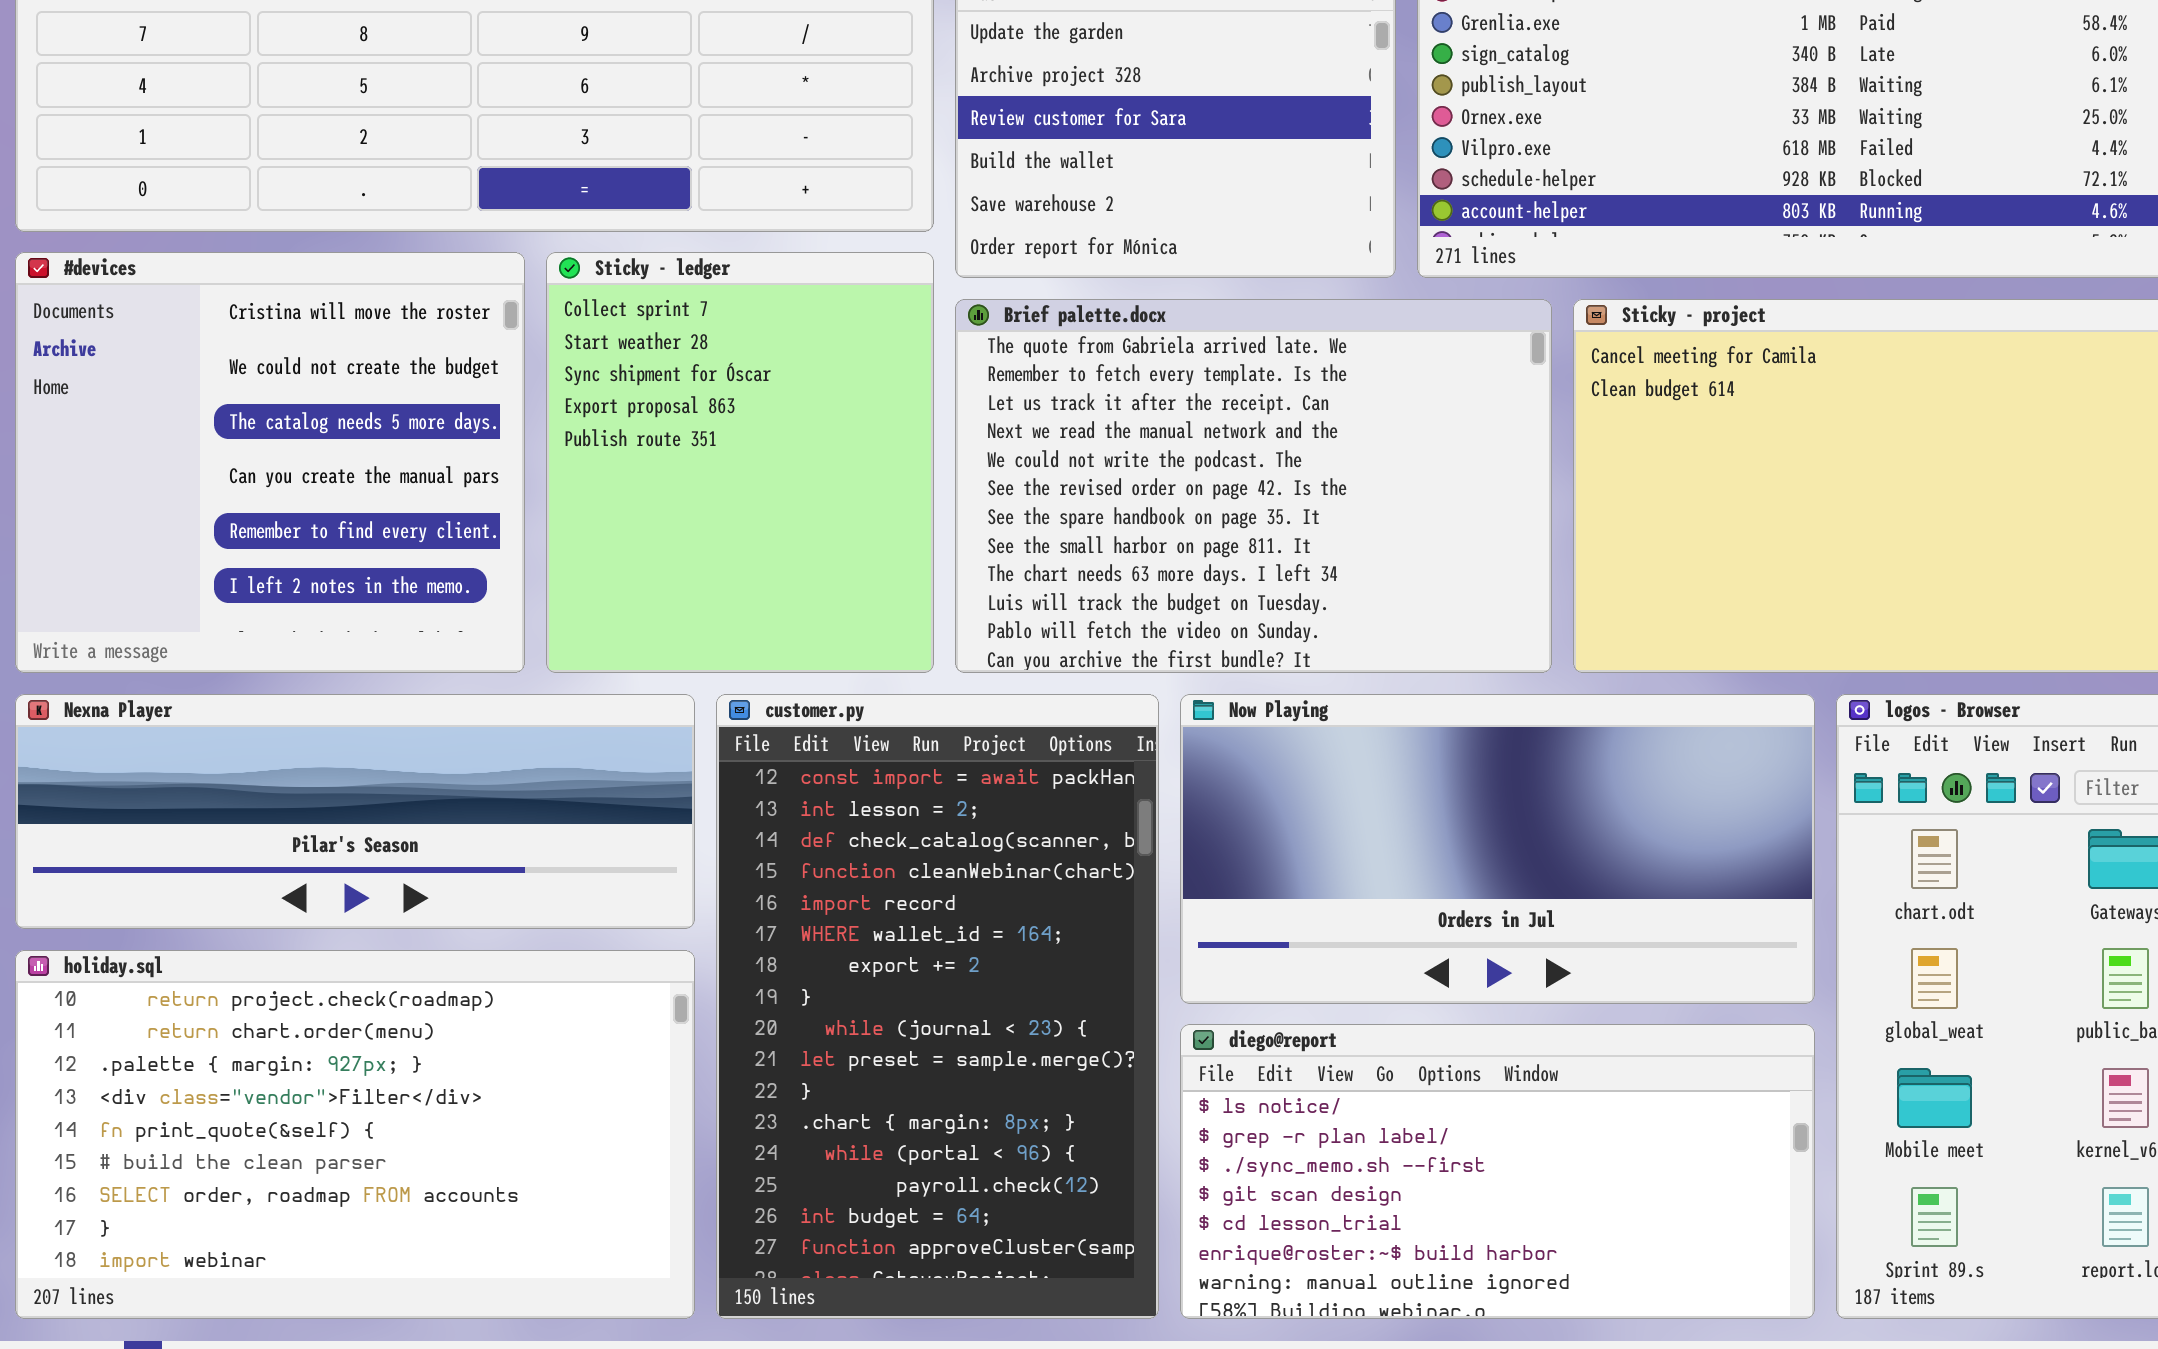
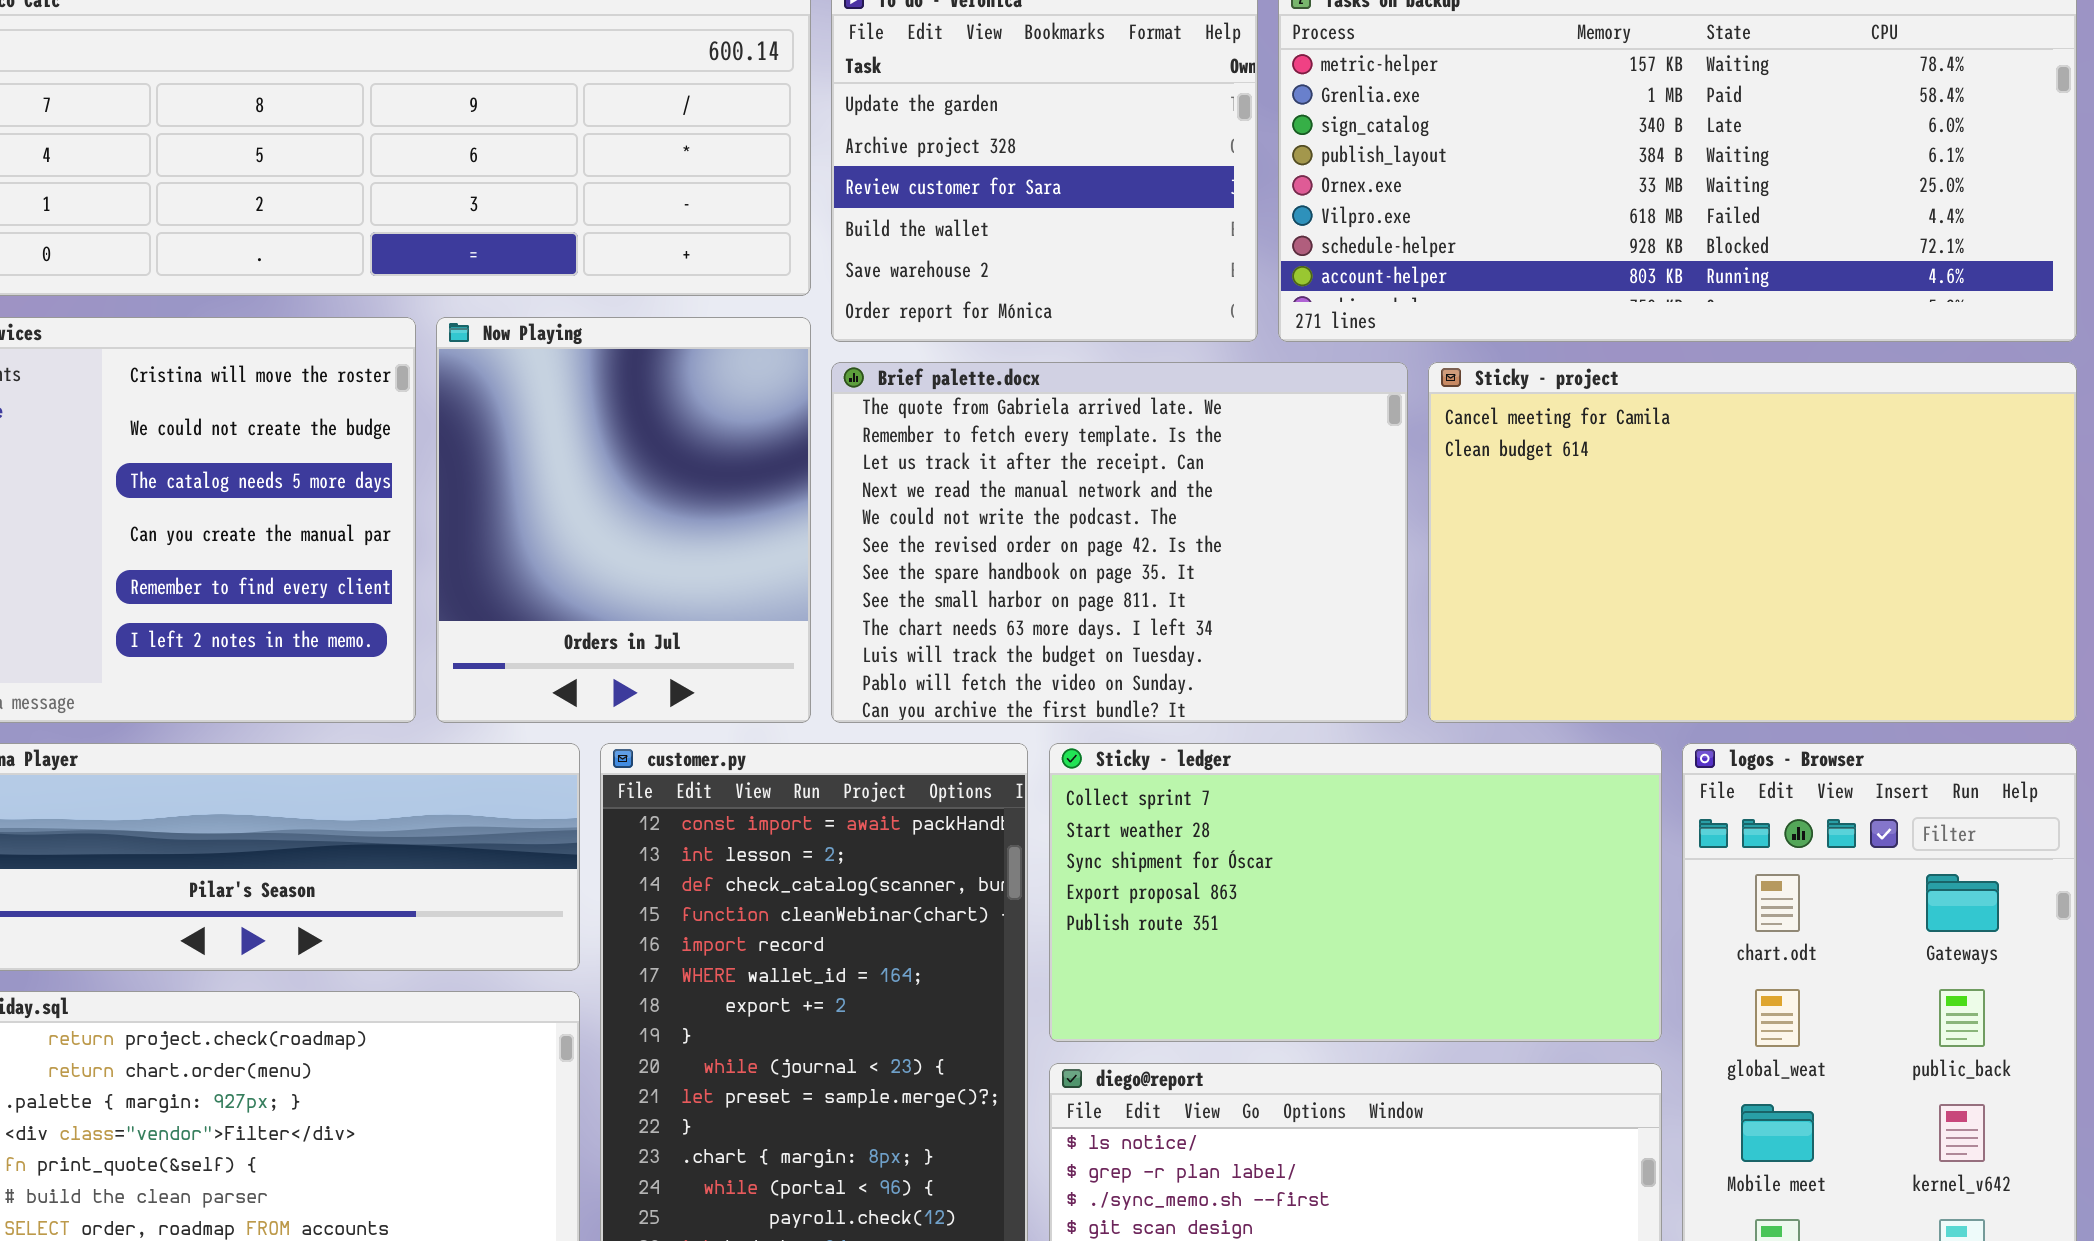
Sticky - ledger: [546,252,934,673] -> [1049,743,1662,1042], moved, resized
Now Playing: [1180,694,1815,1004] -> [436,317,811,723], moved, resized

